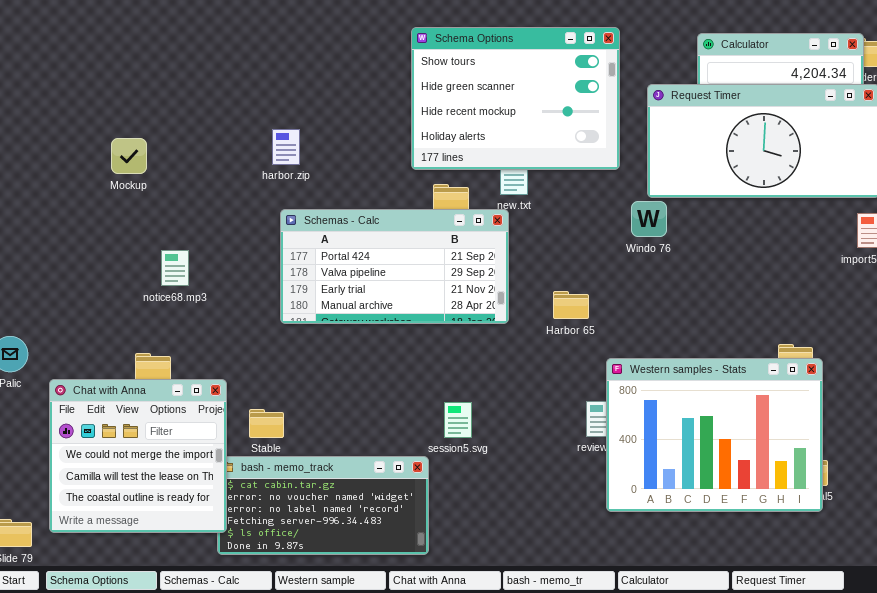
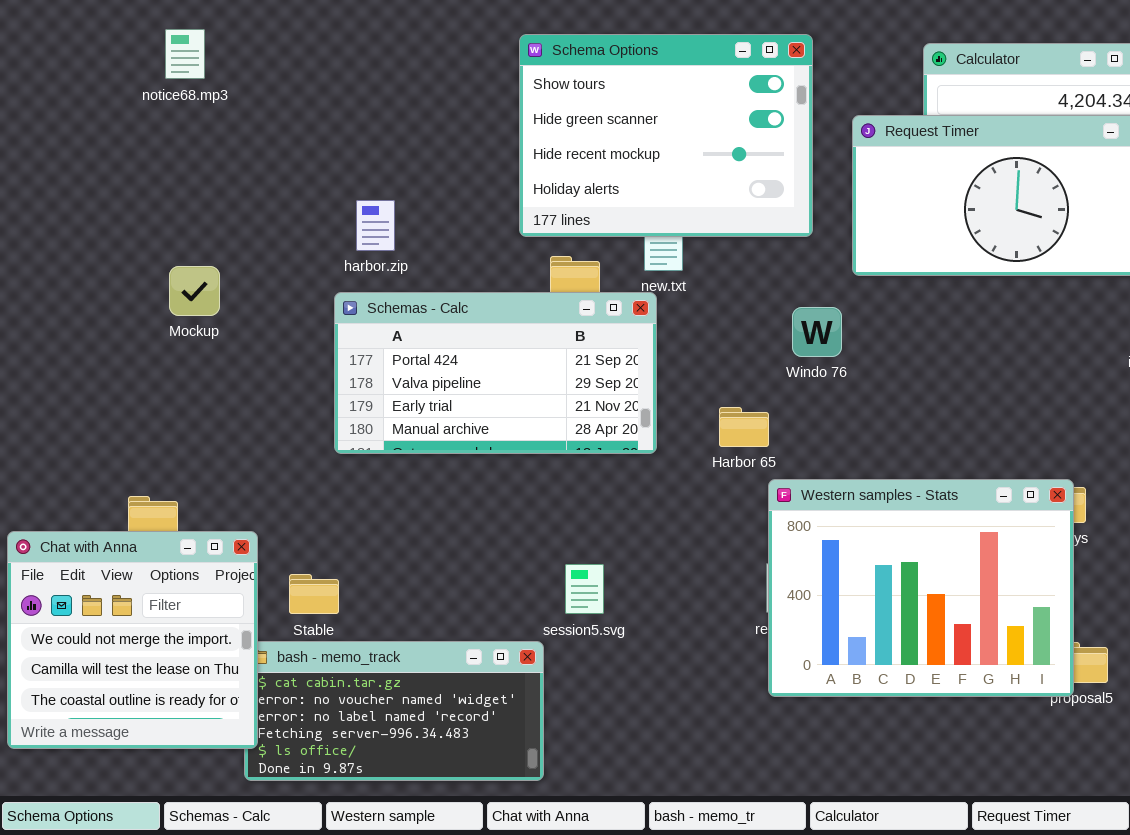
harbor.zip: [272,129,300,165] -> [356,200,395,251], moved
Mockup: [111,138,147,174] -> [169,266,220,316], moved
Windo 76: [631,201,667,237] -> [792,307,842,357], moved
notice68.mp3: [161,250,189,286] -> [165,29,205,79], moved
Western samples - Stats: [606,358,823,512] -> [768,479,1074,697], moved

